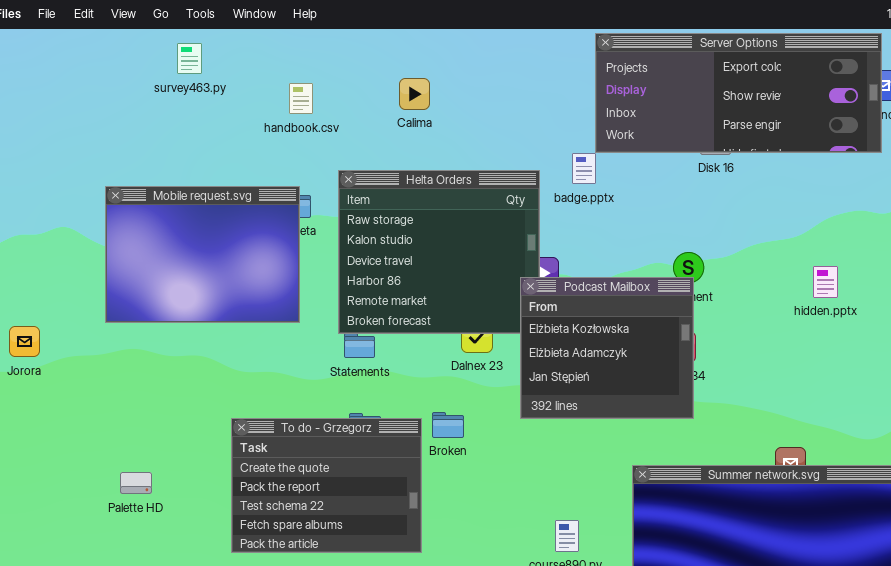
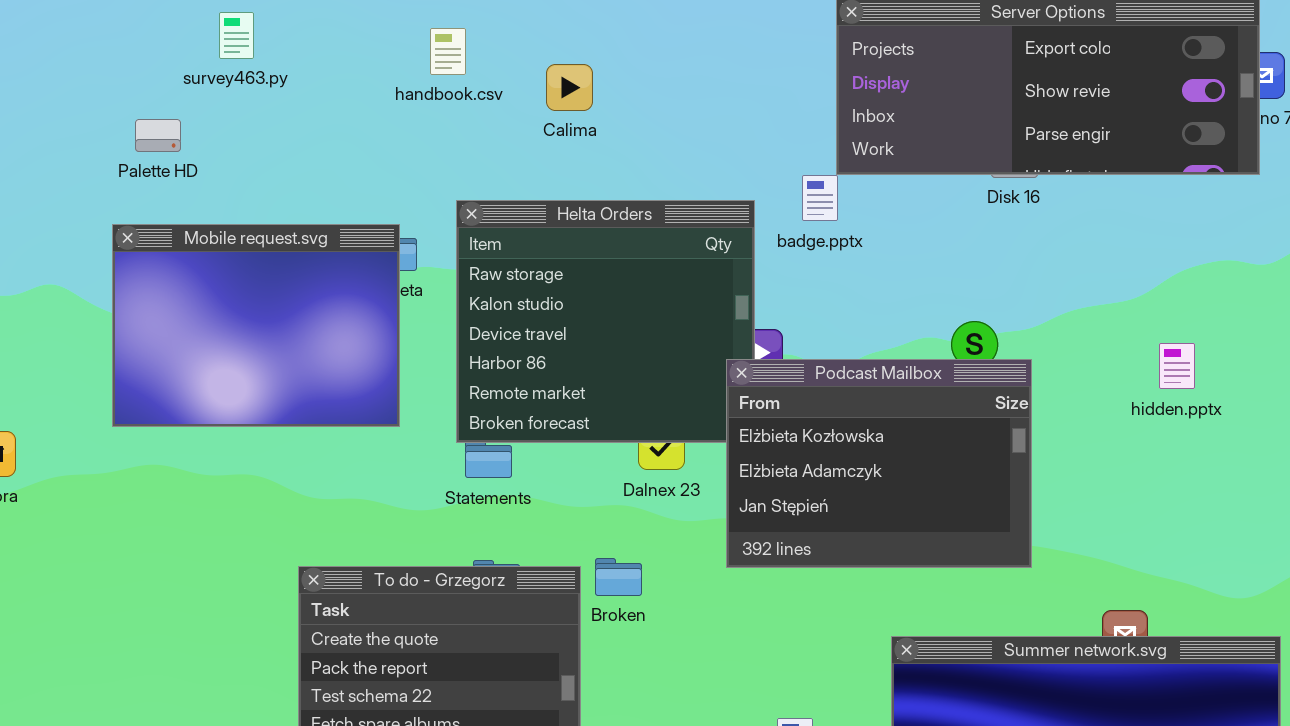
handbook.csv: [289,83,313,114] -> [430,28,466,75], moved
Podcast Mailbox: [520,277,694,419] -> [726,359,1032,568], resized
Palette HD: [120,472,152,494] -> [135,119,181,152], moved

